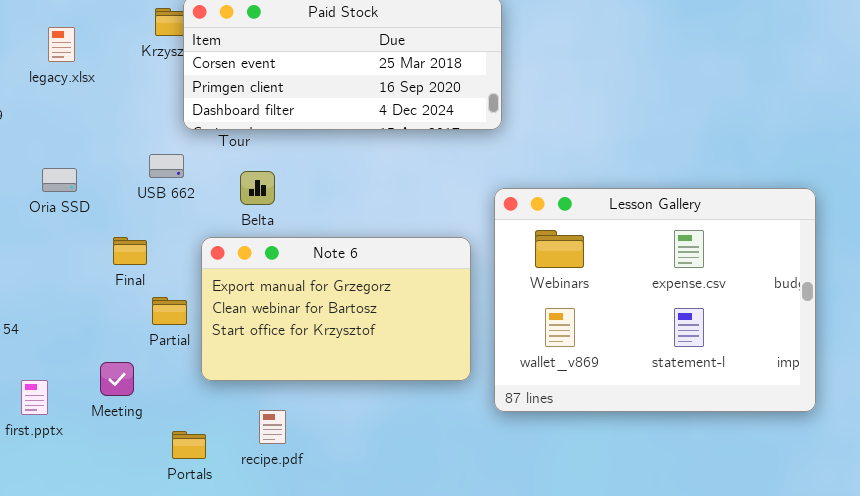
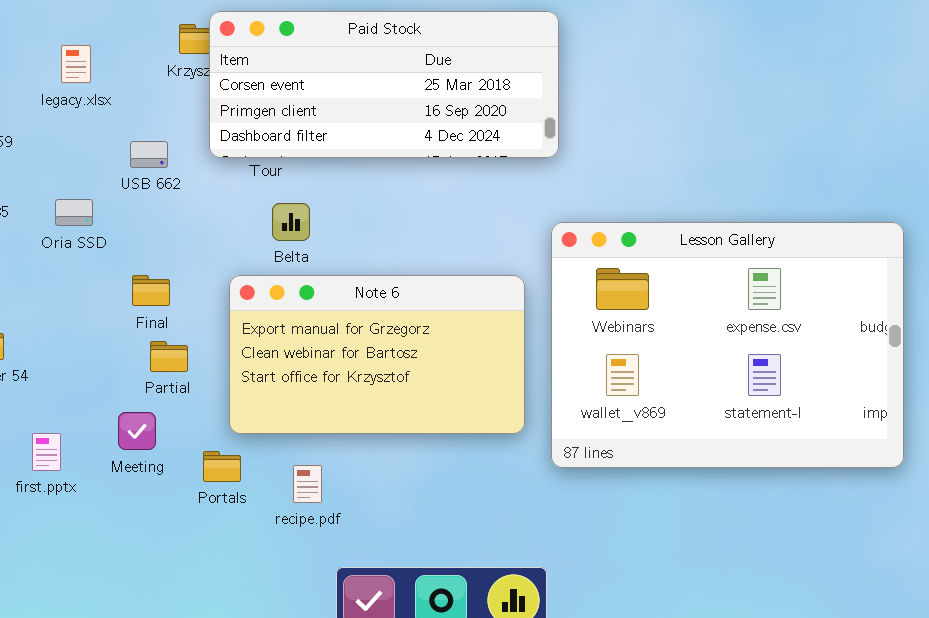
USB 662: [149,154,184,178] -> [130,141,168,168], moved
Partial: [152,297,187,325] -> [150,341,188,372], moved
Portals: [172,431,206,459] -> [203,451,241,482], moved

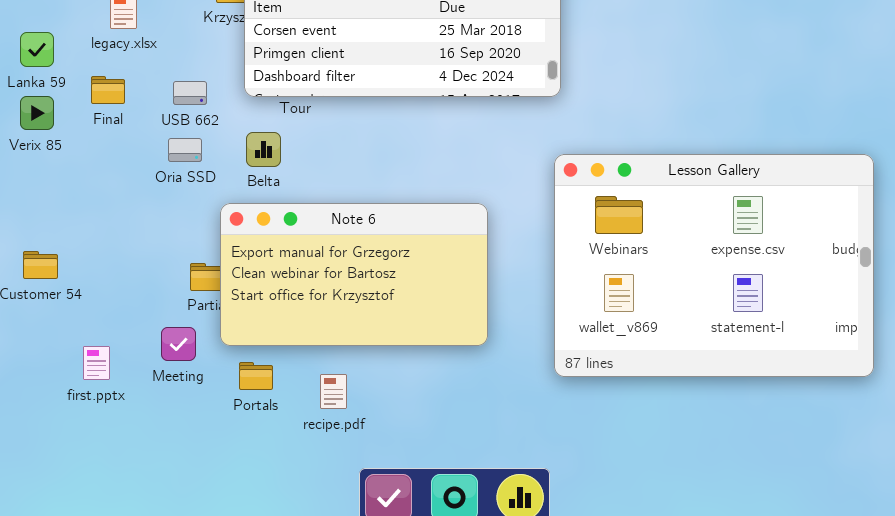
Oria SSD: [55,199,93,226] -> [168,138,202,162], moved
Belta: [272,203,310,241] -> [246,132,281,167], moved
Final: [132,275,170,306] -> [91,76,125,104], moved
Note 6: [229,275,525,434] -> [220,203,488,346], moved

